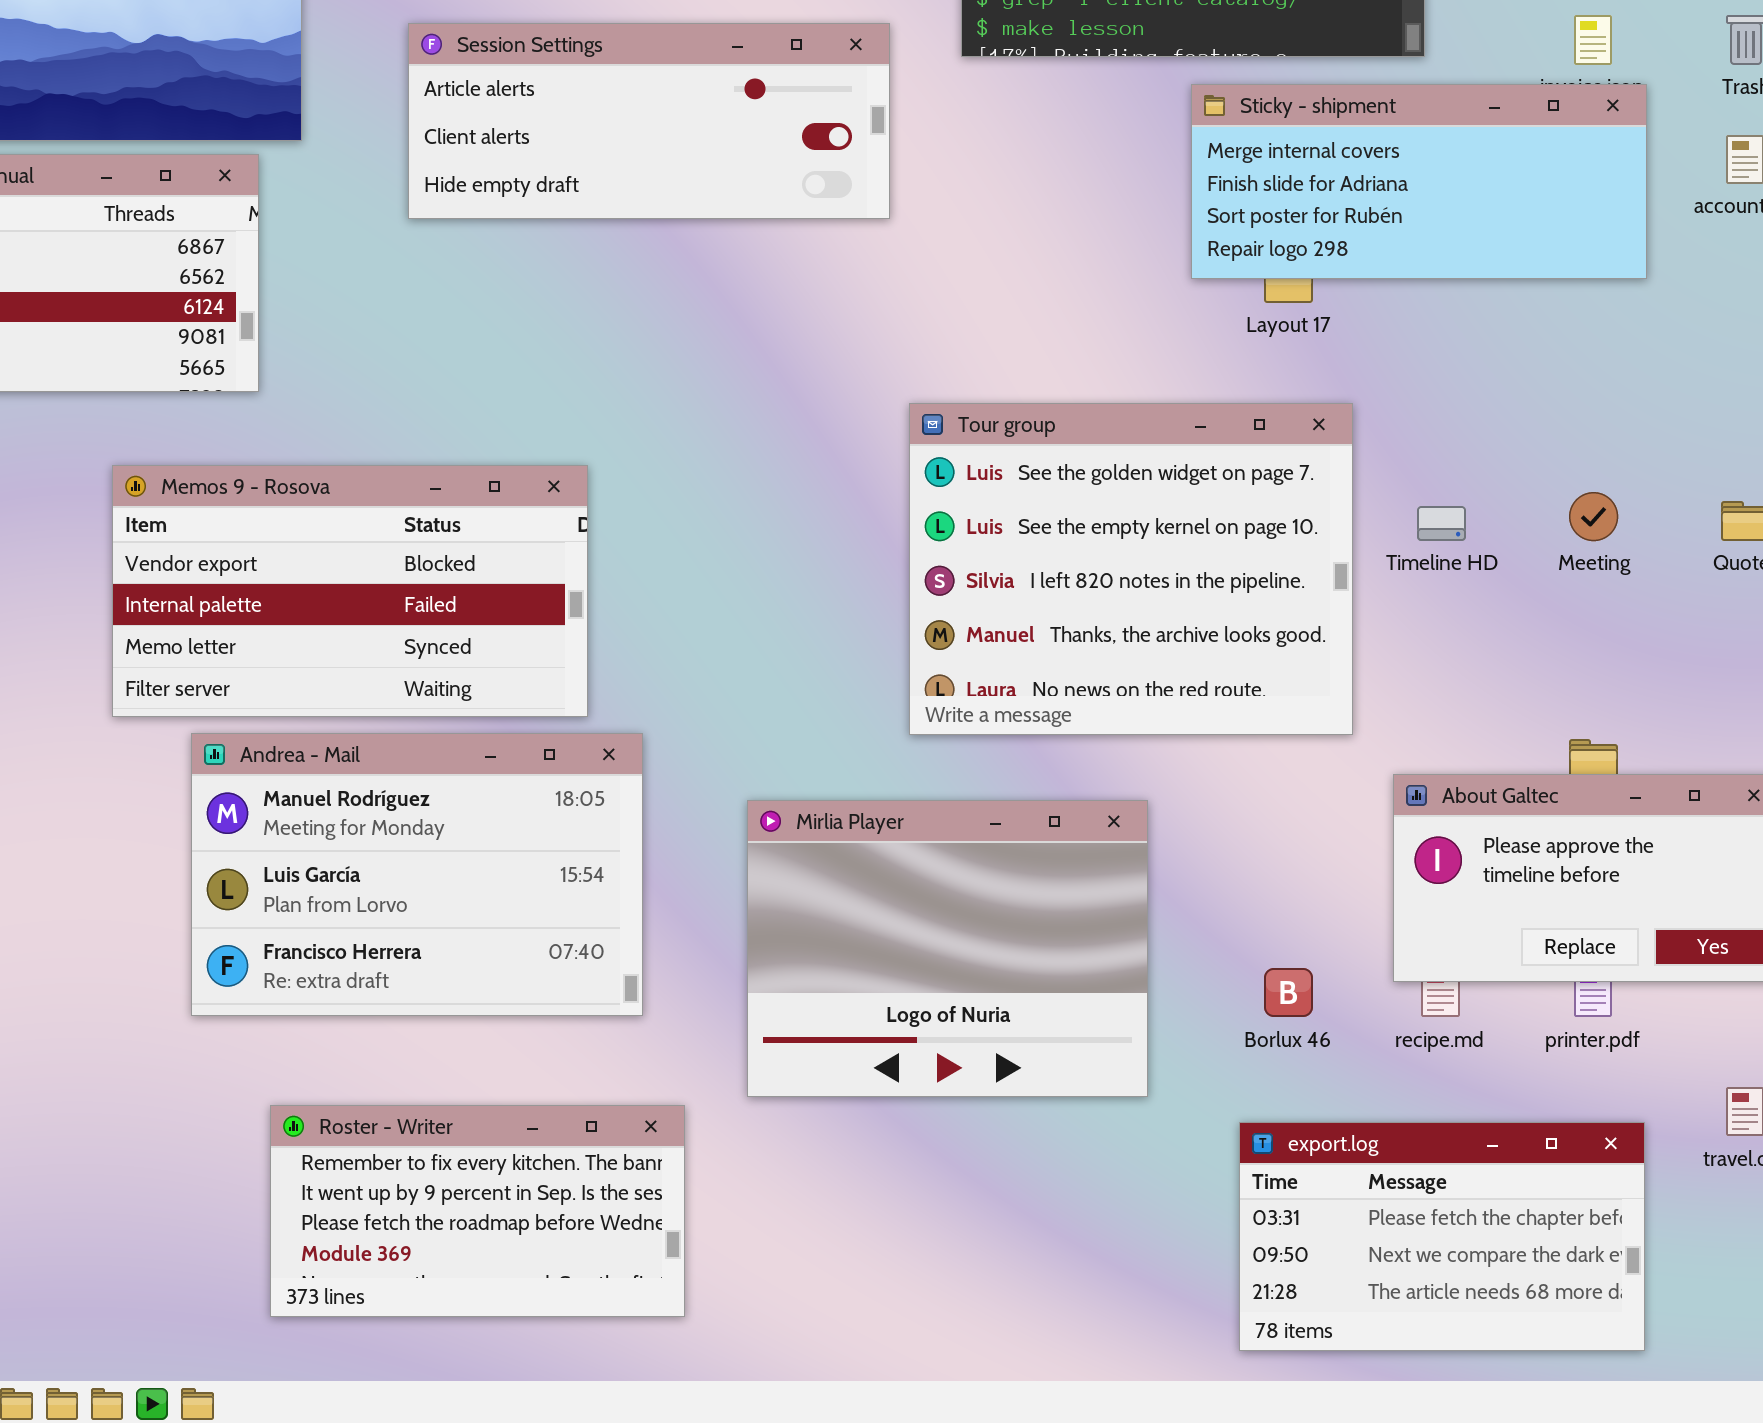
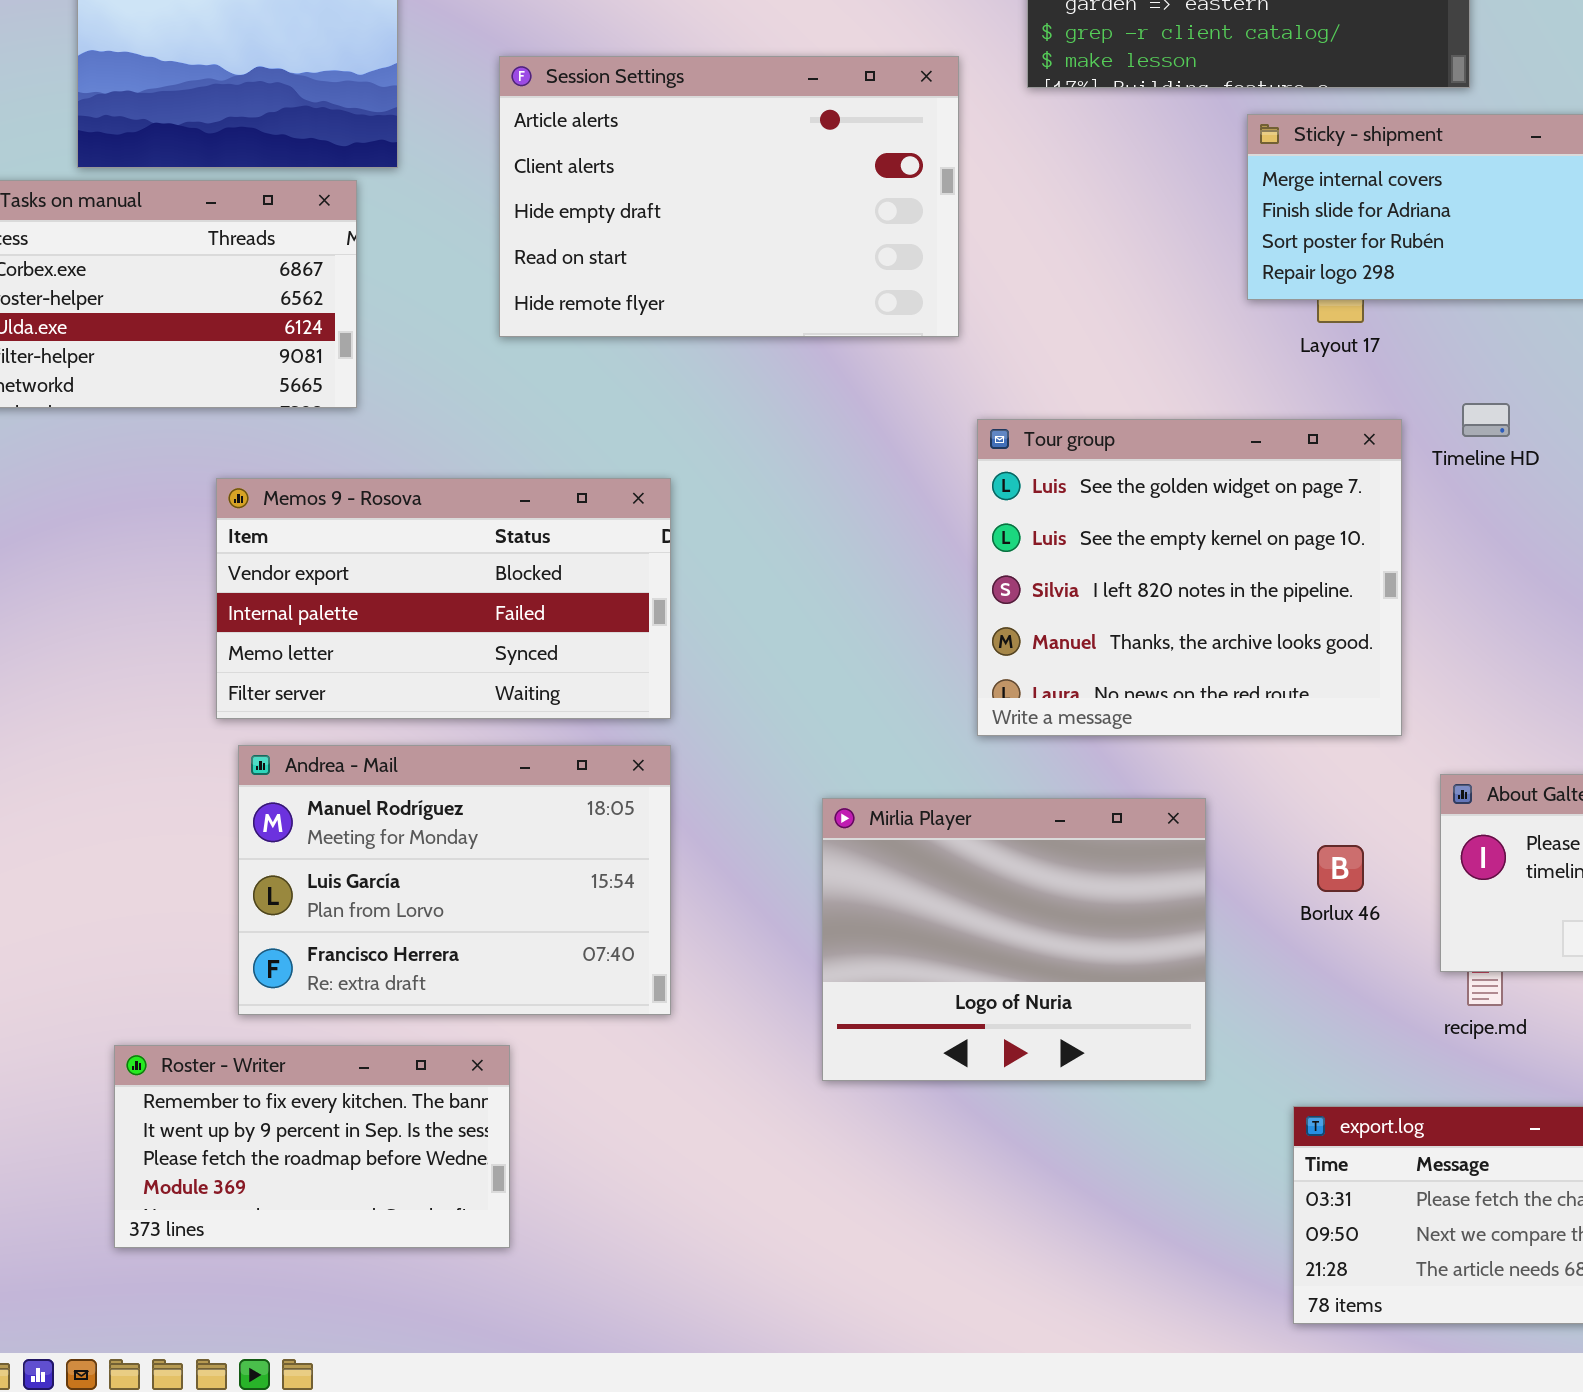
Session Settings: [408,23,890,219] -> [499,56,959,337], resized
Timeline HD: [1417,506,1466,541] -> [1462,403,1510,437], moved
Andrea - Mail: [191,733,643,1016] -> [238,745,671,1015], moved
Borlux 46: [1264,968,1313,1017] -> [1317,845,1364,892], moved
Roster - Writer: [270,1105,685,1317] -> [114,1045,510,1248], moved

